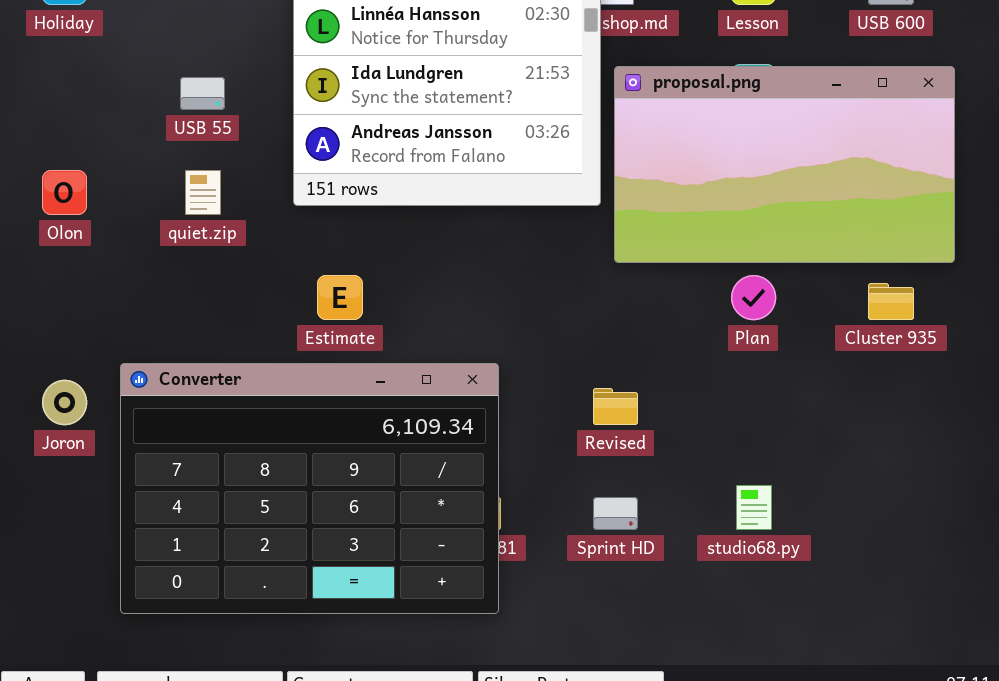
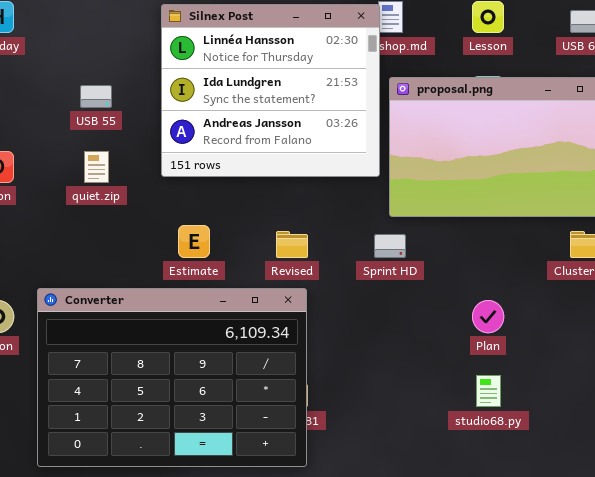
Plan: [731,275,776,320] -> [472,300,504,333], moved
Revised: [593,388,638,425] -> [276,231,308,258], moved
Sprint HD: [593,497,638,530] -> [374,234,406,258], moved

